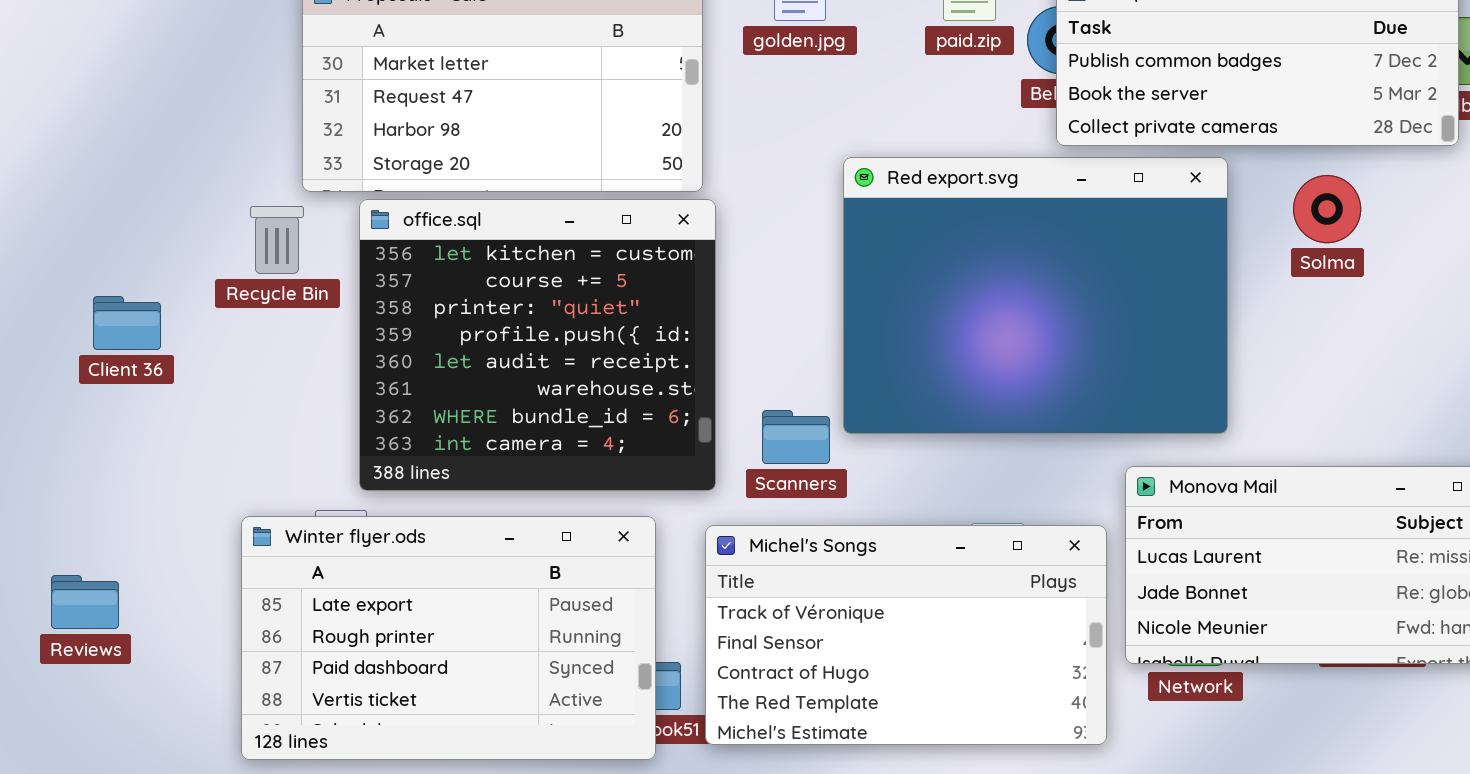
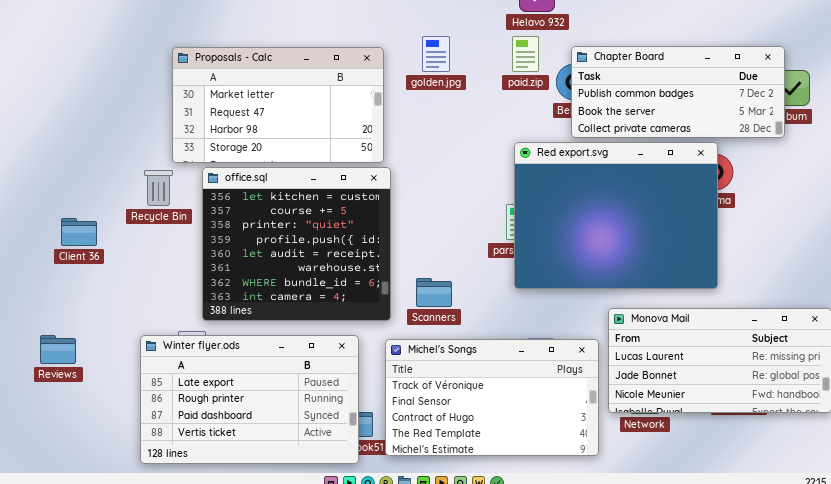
Red export.svg: [843,157,1228,434] -> [514,142,718,289], moved
Reviews: [51,575,119,629] -> [40,335,76,364], moved

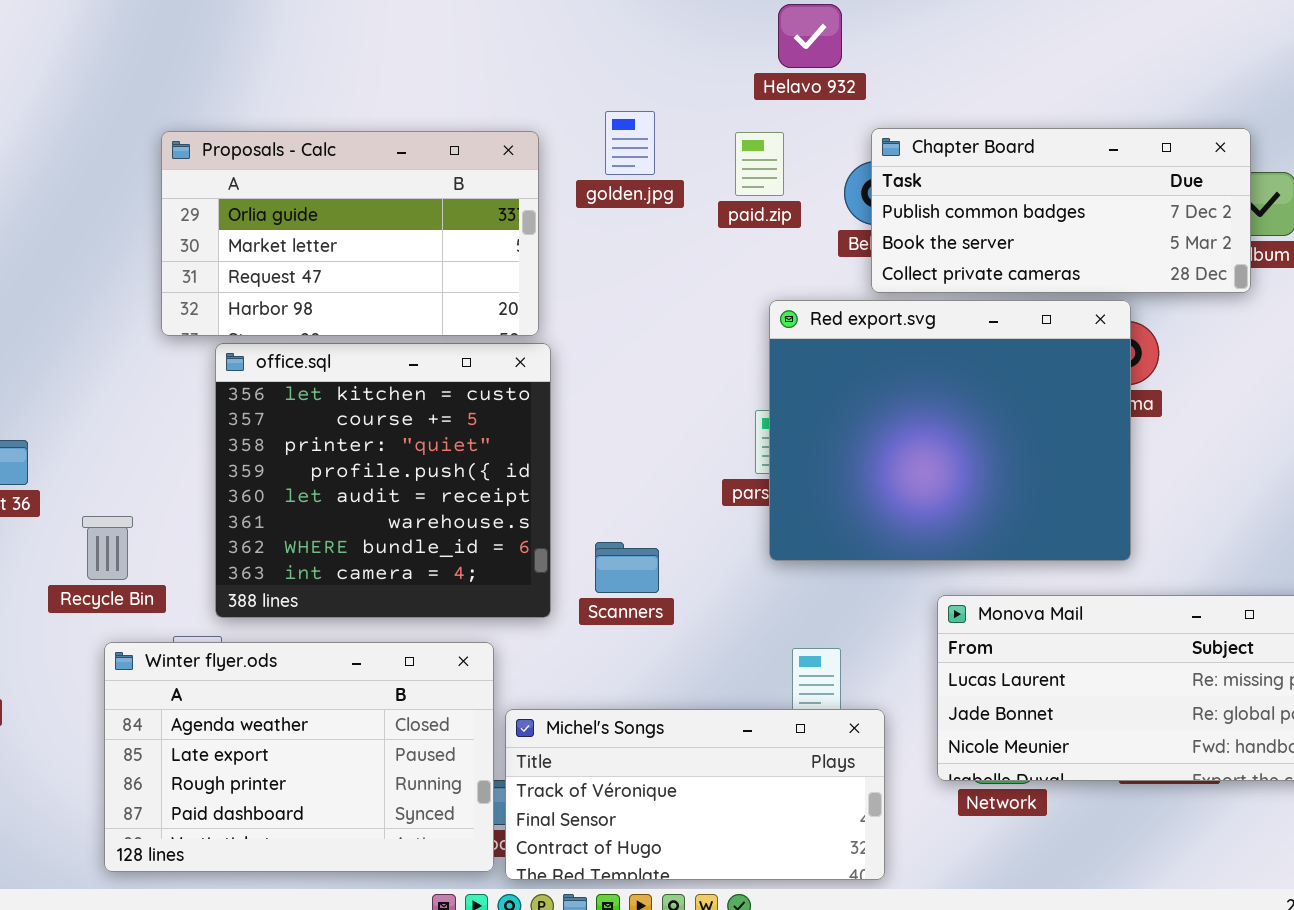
paid.zip: [512,36,539,72] -> [735,132,784,196], moved
Proposals - Calc: [172,47,384,163] -> [161,131,539,336], scrolled up 1 row
Recycle Bin: [144,170,173,206] -> [82,516,133,580], moved
Winter flyer.ods: [140,335,359,464] -> [104,642,494,872], scrolled up 1 row
Michel's Songs: [385,339,599,456] -> [505,709,885,880], moved, resized

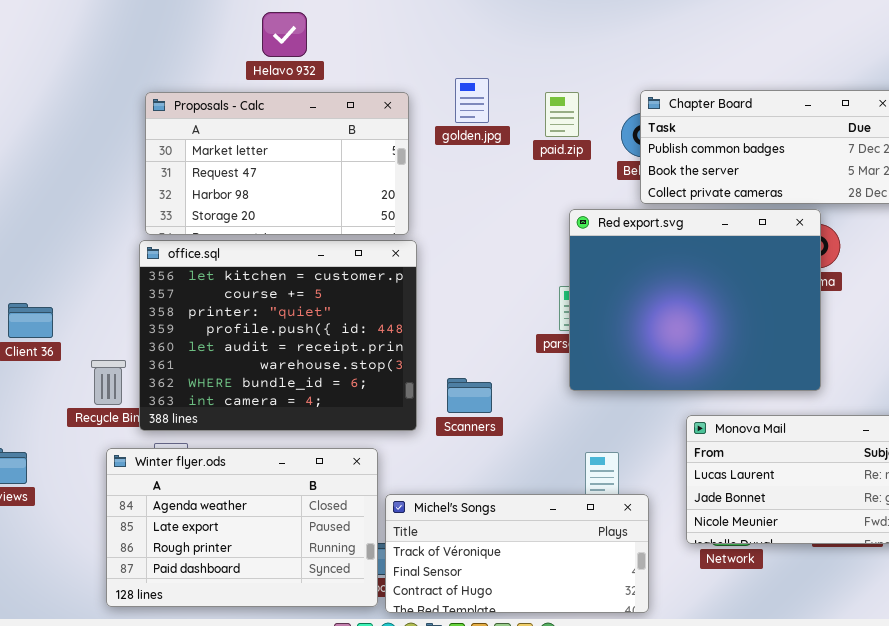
Helavo 932: [778,4,842,68] -> [262,12,307,57], moved
Proposals - Calc: [161,131,539,336] -> [145,92,409,235], scrolled down 1 row
office.sql: [215,343,551,618] -> [139,240,417,431], resized

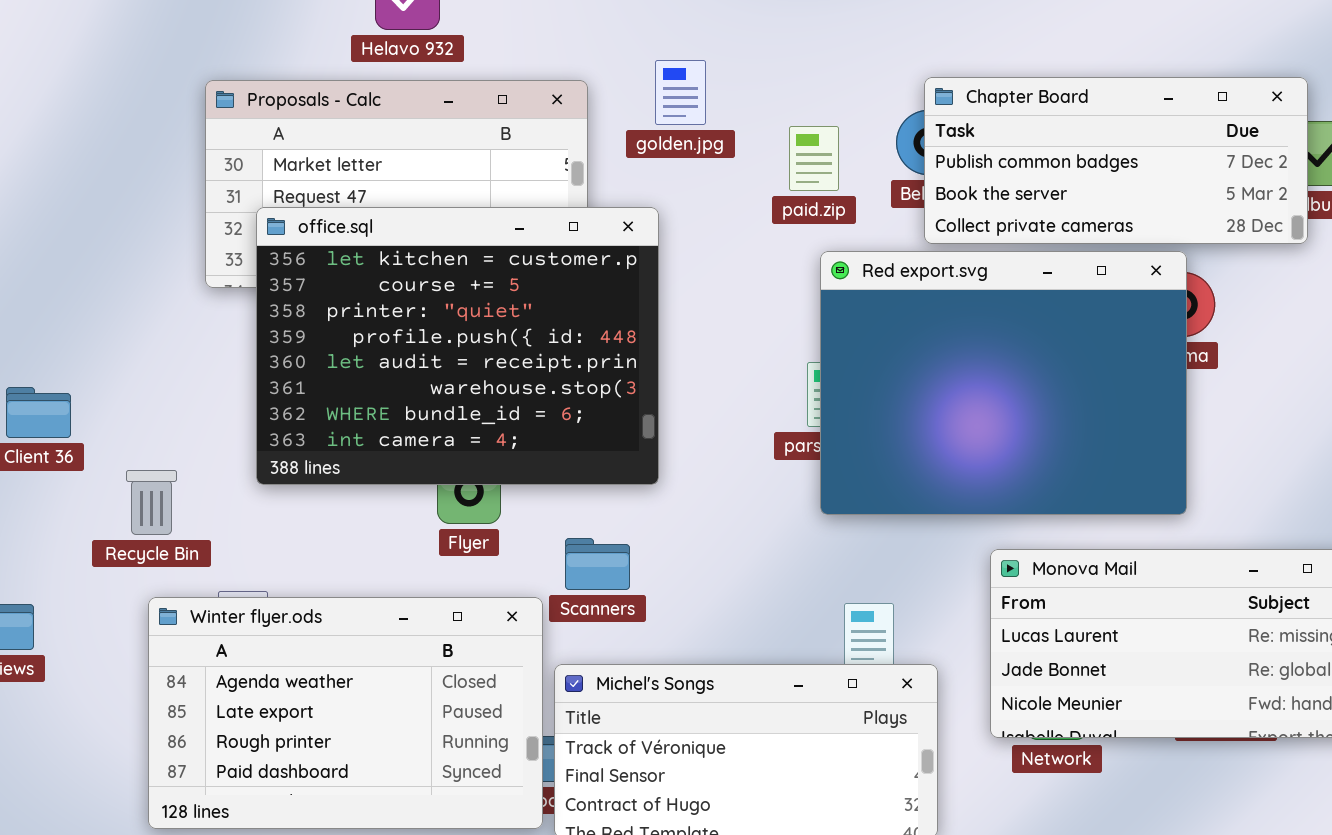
paid.zip: [545,92,579,137] -> [789,126,839,191], moved
office.sql: [139,240,417,431] -> [256,207,659,485], moved
Scanners: [447,378,492,413] -> [565,538,630,590], moved

